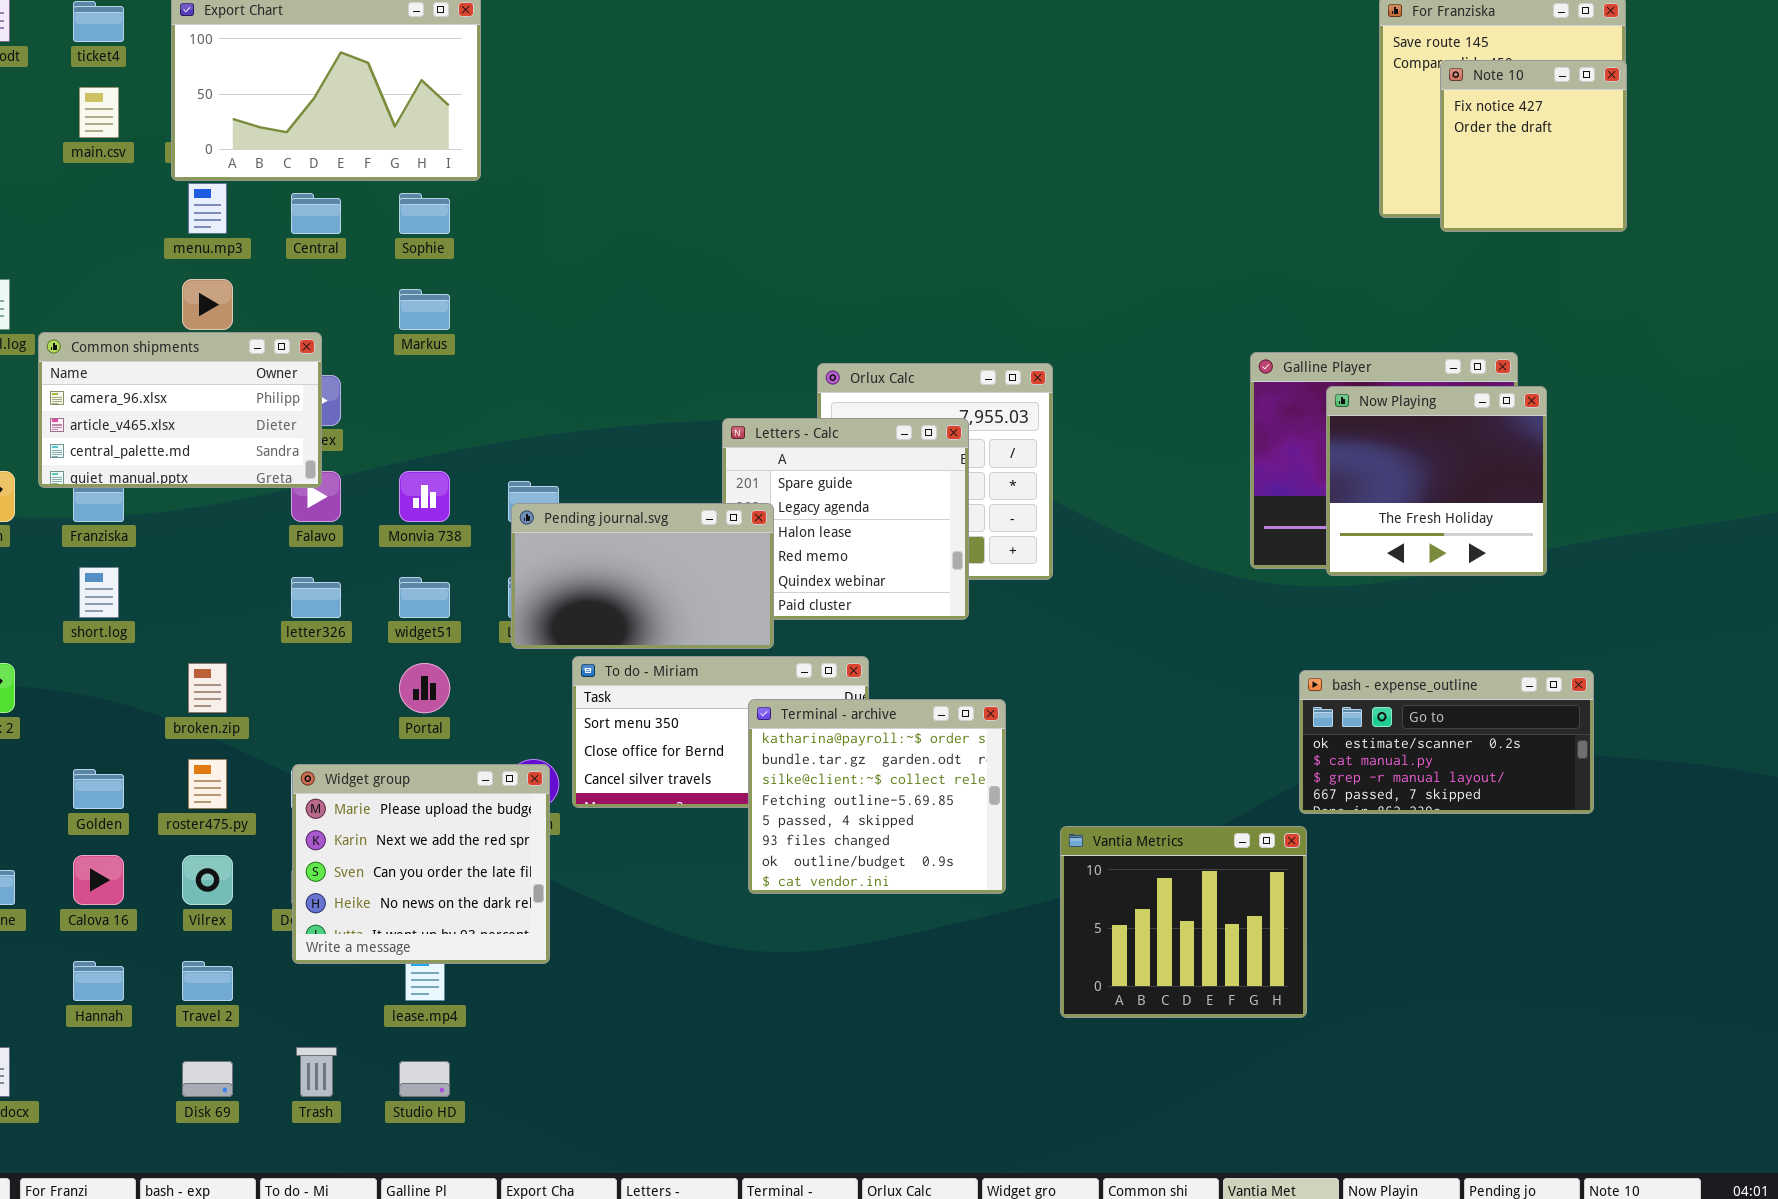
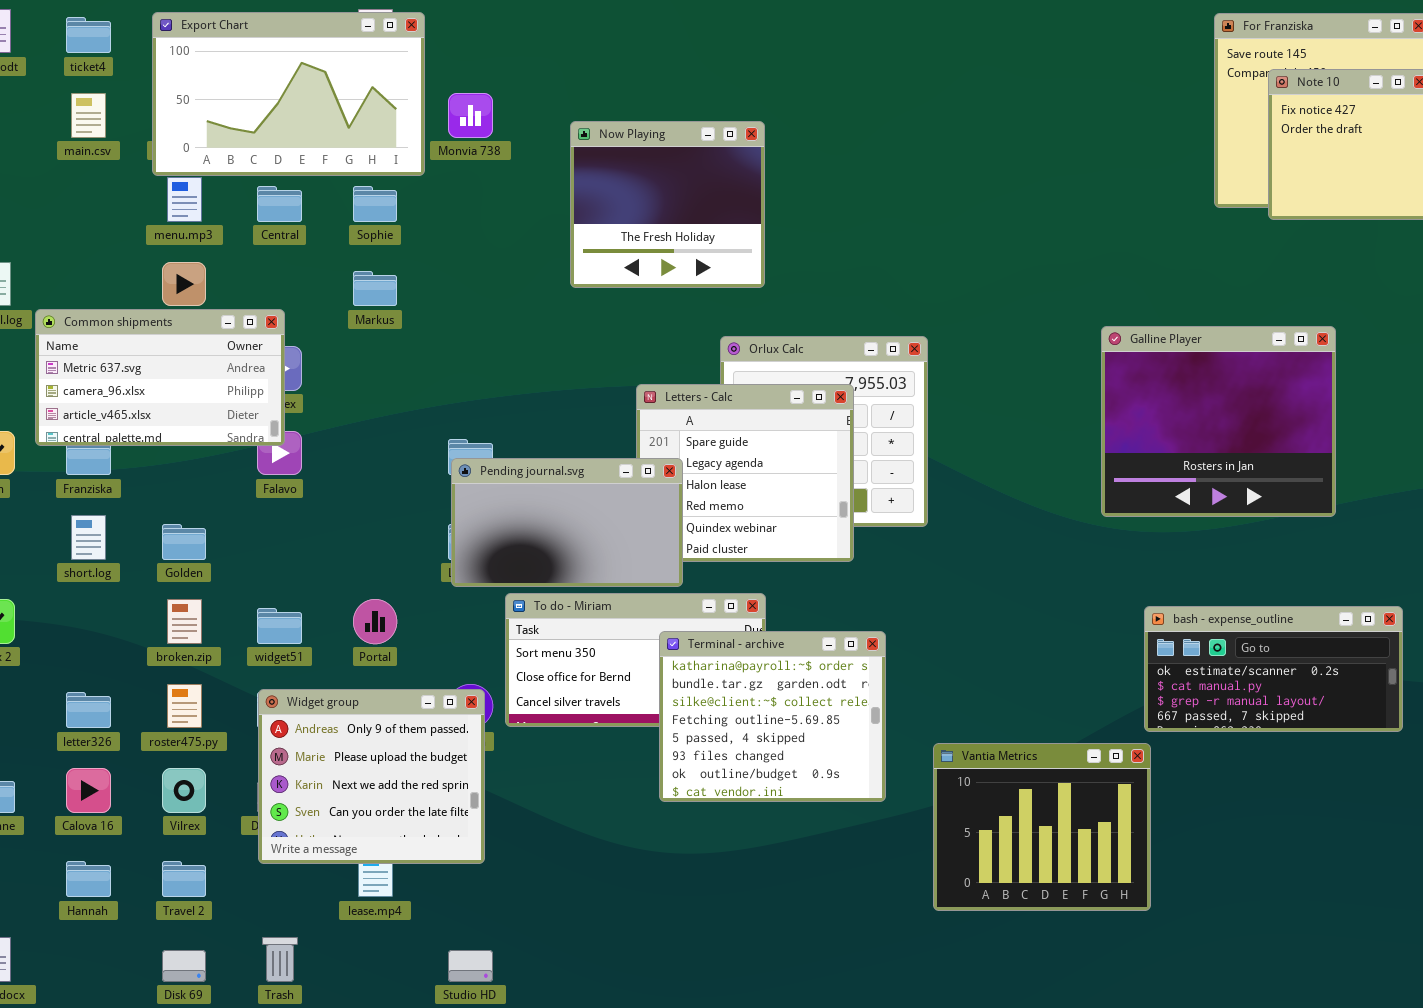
Common shipments: [38,332,322,488] -> [35,309,285,446], scrolled up 1 row
Now Playing: [1326,386,1547,576] -> [570,121,765,288], moved
Monvia 738: [399,471,450,522] -> [448,93,493,138], moved
letter326: [291,577,341,618] -> [66,692,111,728], moved
widget51: [399,577,450,618] -> [257,608,302,644], moved
Widget group: [292,764,550,964] -> [258,689,485,864], scrolled up 1 row
Golden: [73,769,124,809] -> [162,524,206,560], moved
Studio HD: [399,1061,450,1097] -> [448,950,493,982], moved

